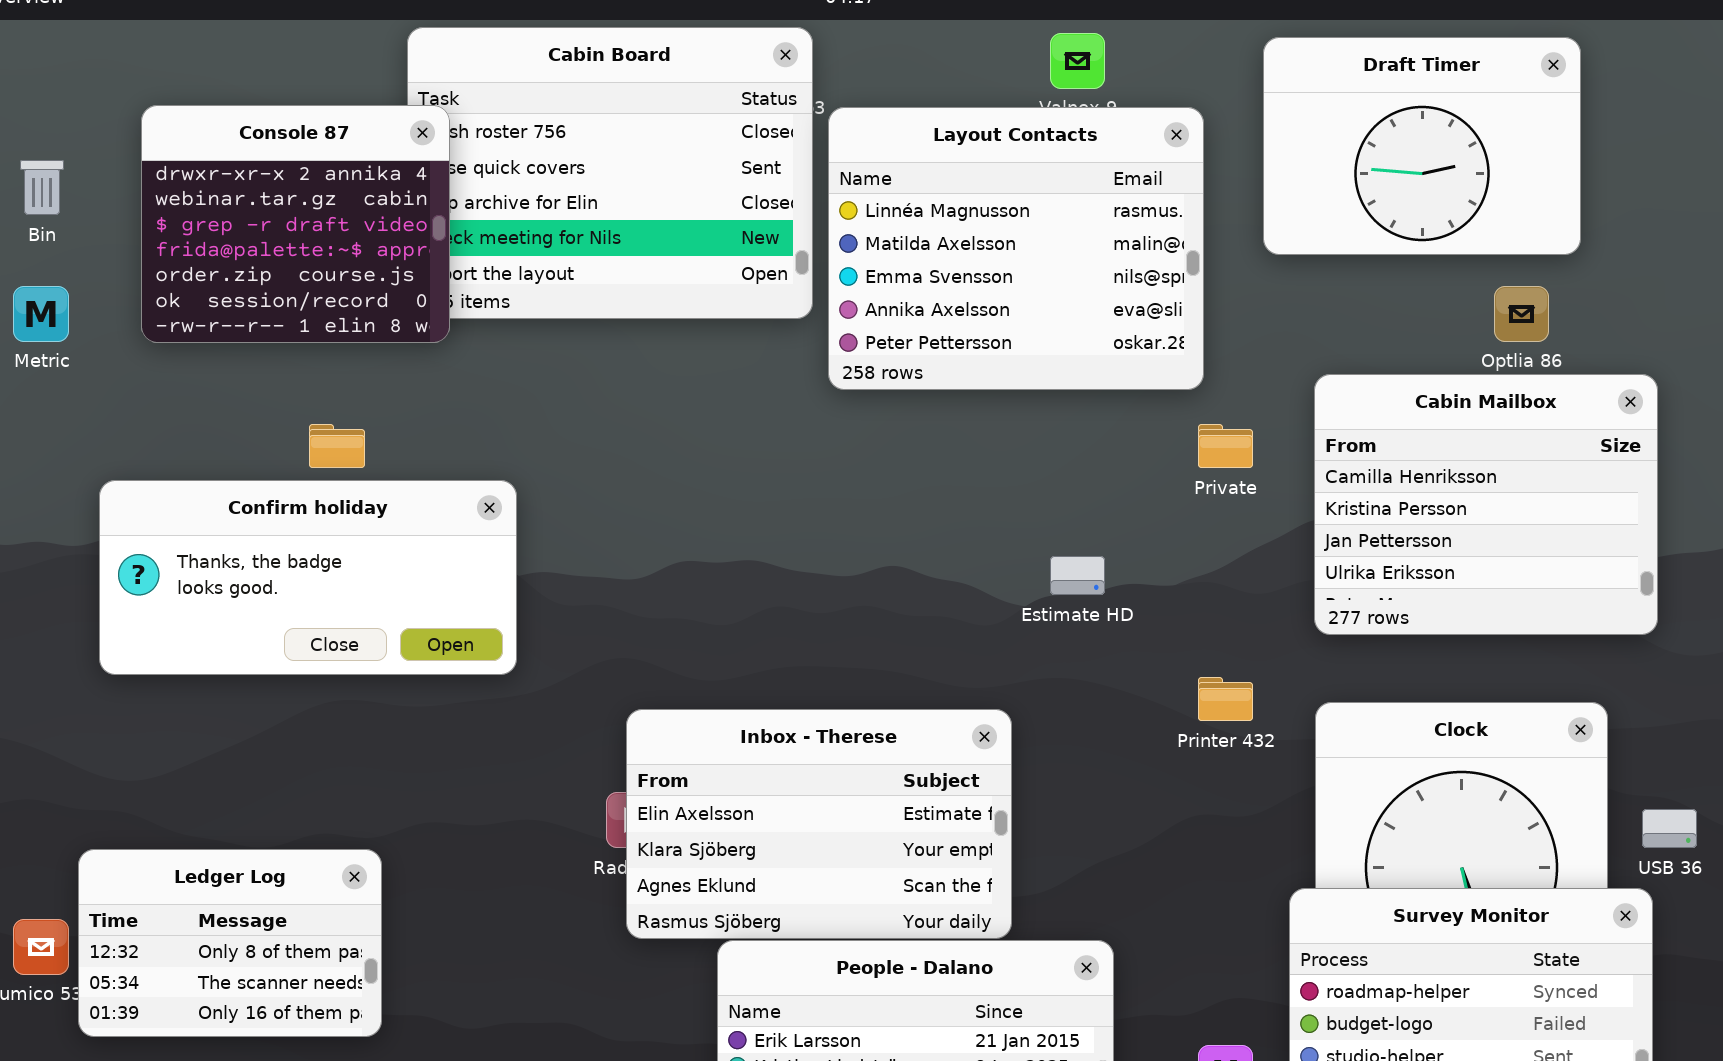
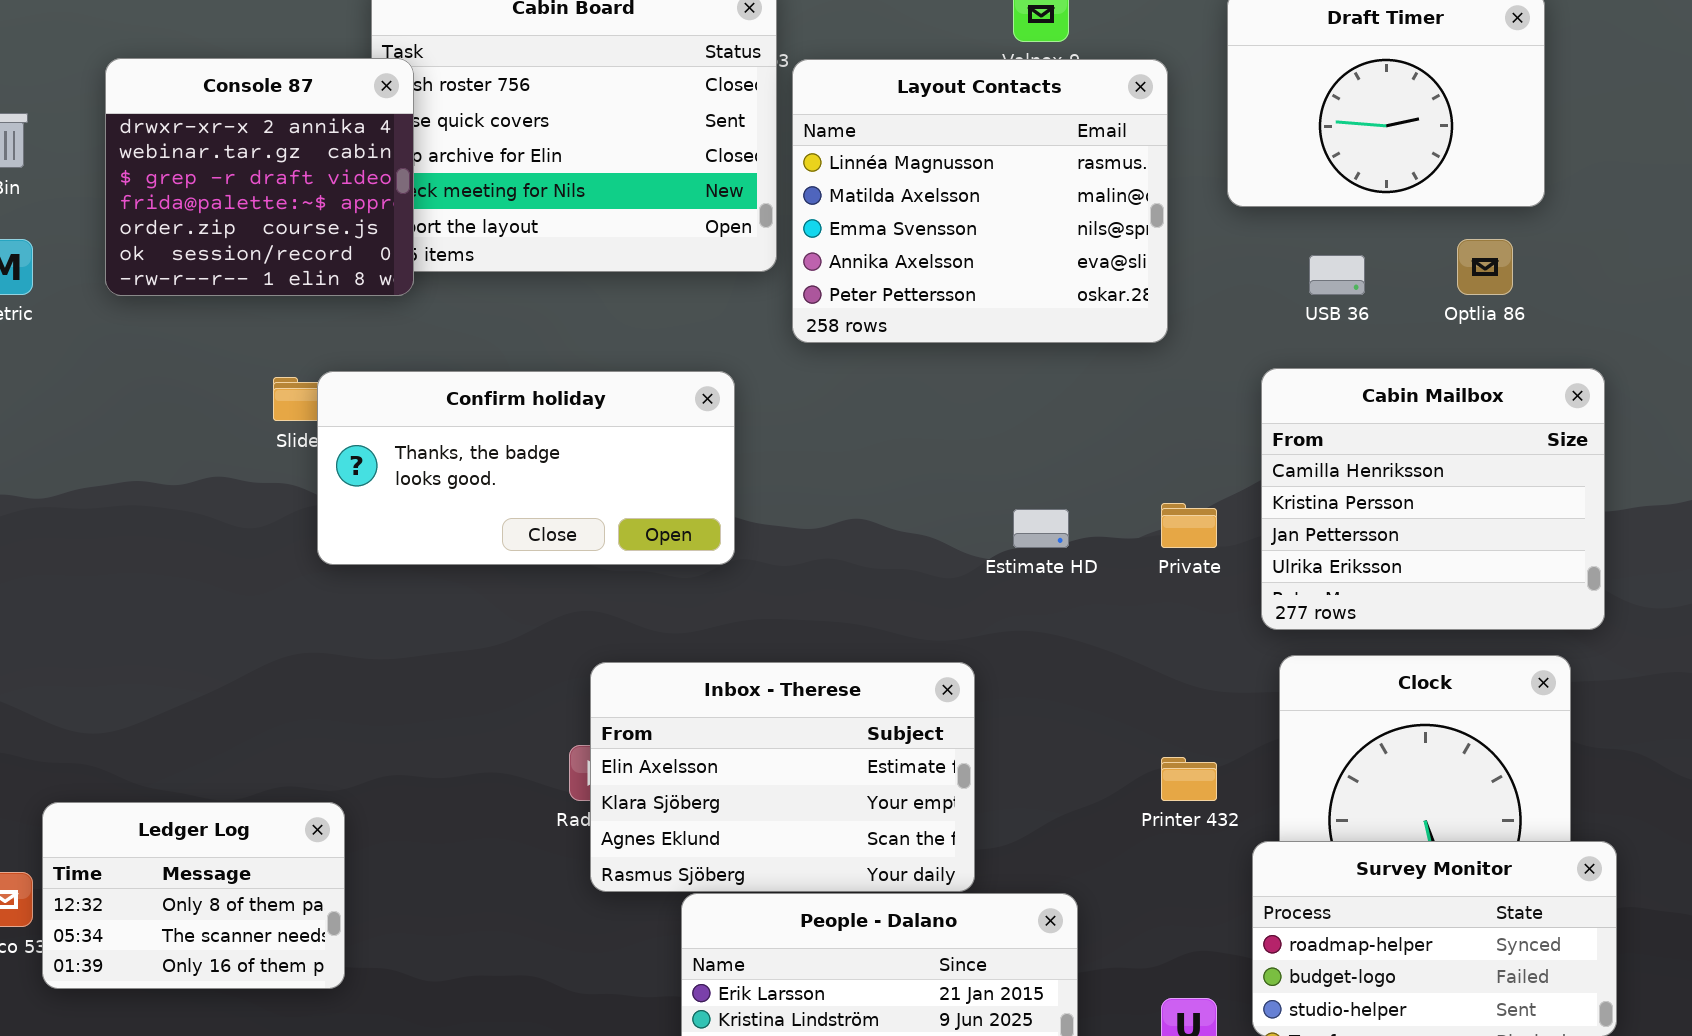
Cabin Mailbox: [1314,374,1658,635] -> [1261,368,1605,630], moved
Private: [1198,424,1253,468] -> [1161,503,1217,548], moved
Confirm holiday: [99,480,517,675] -> [317,371,735,565], moved
Printer 432: [1198,677,1253,721] -> [1161,757,1217,801], moved
USB 36: [1642,809,1697,848] -> [1309,255,1365,295], moved

